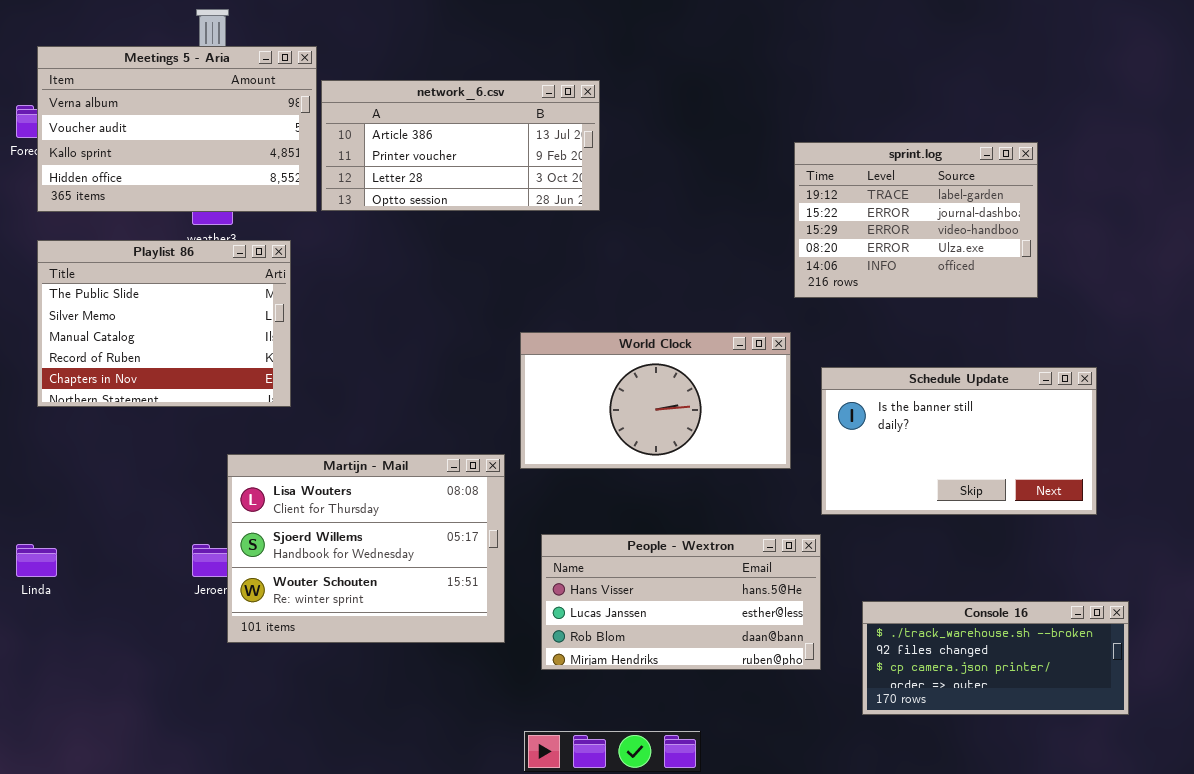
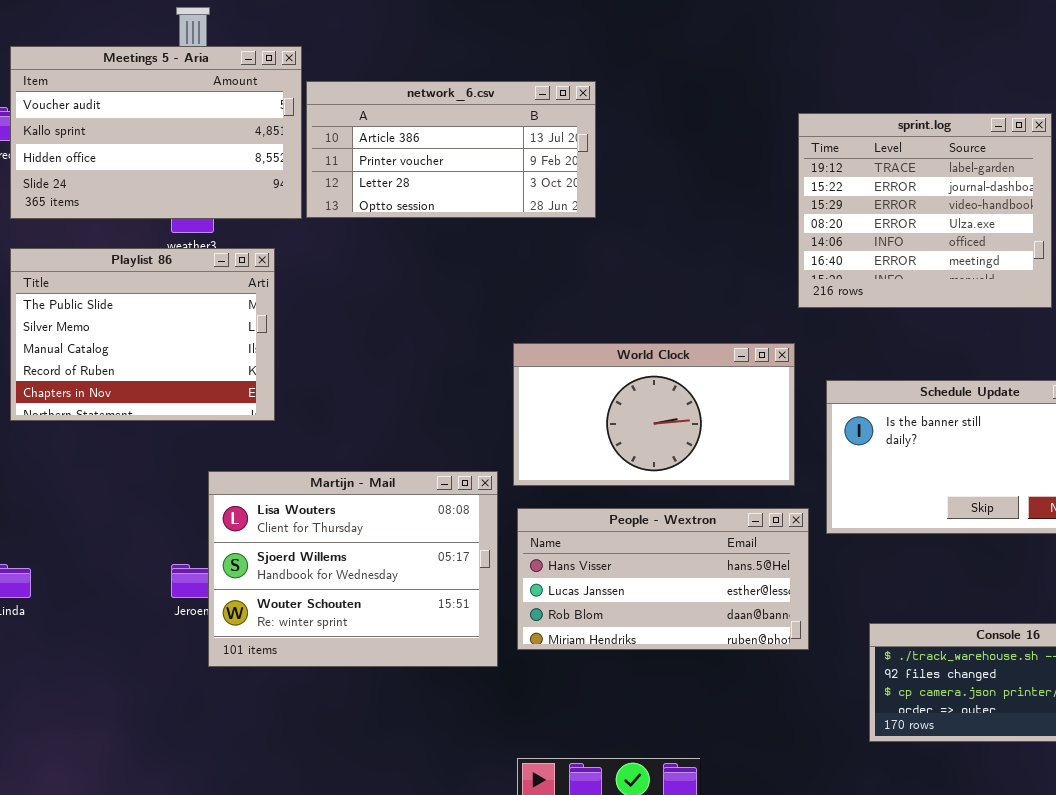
Meetings 5 - Aria: [37,46,317,212] -> [10,46,302,219], scrolled down 1 row
sprint.log: [794,142,1038,298] -> [798,113,1052,308], resized
People - Wextron: [541,534,821,670] -> [517,508,809,650], moved

